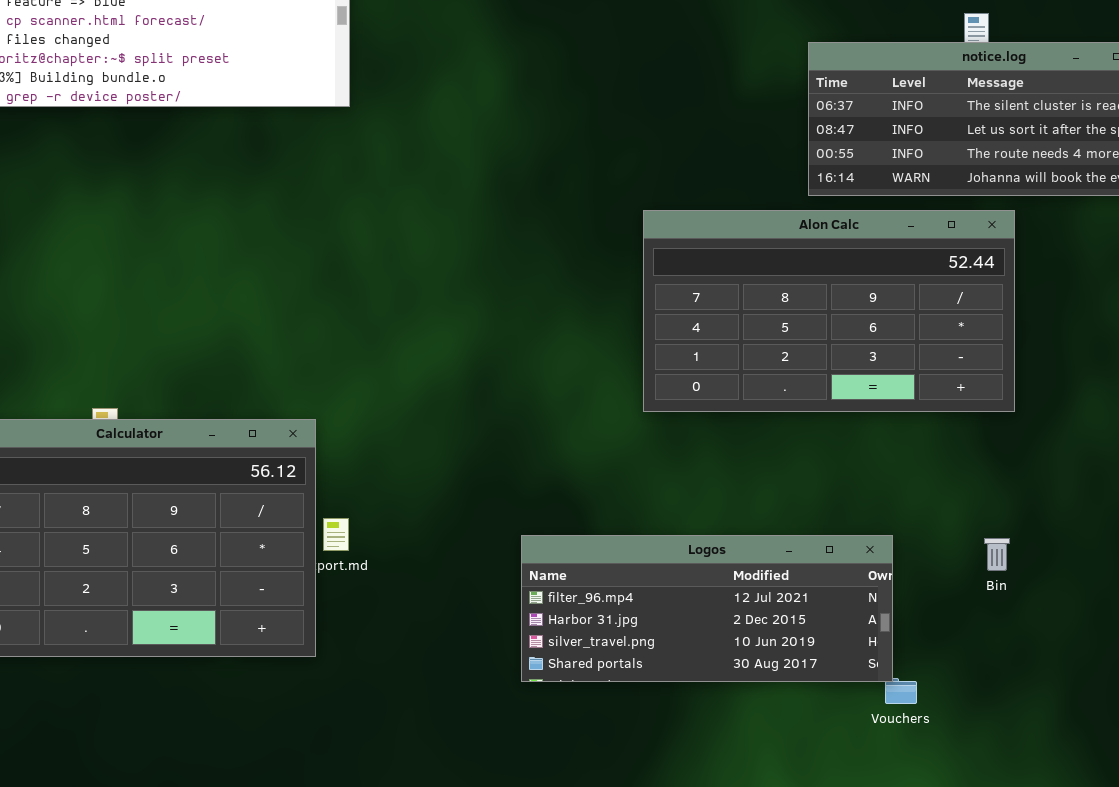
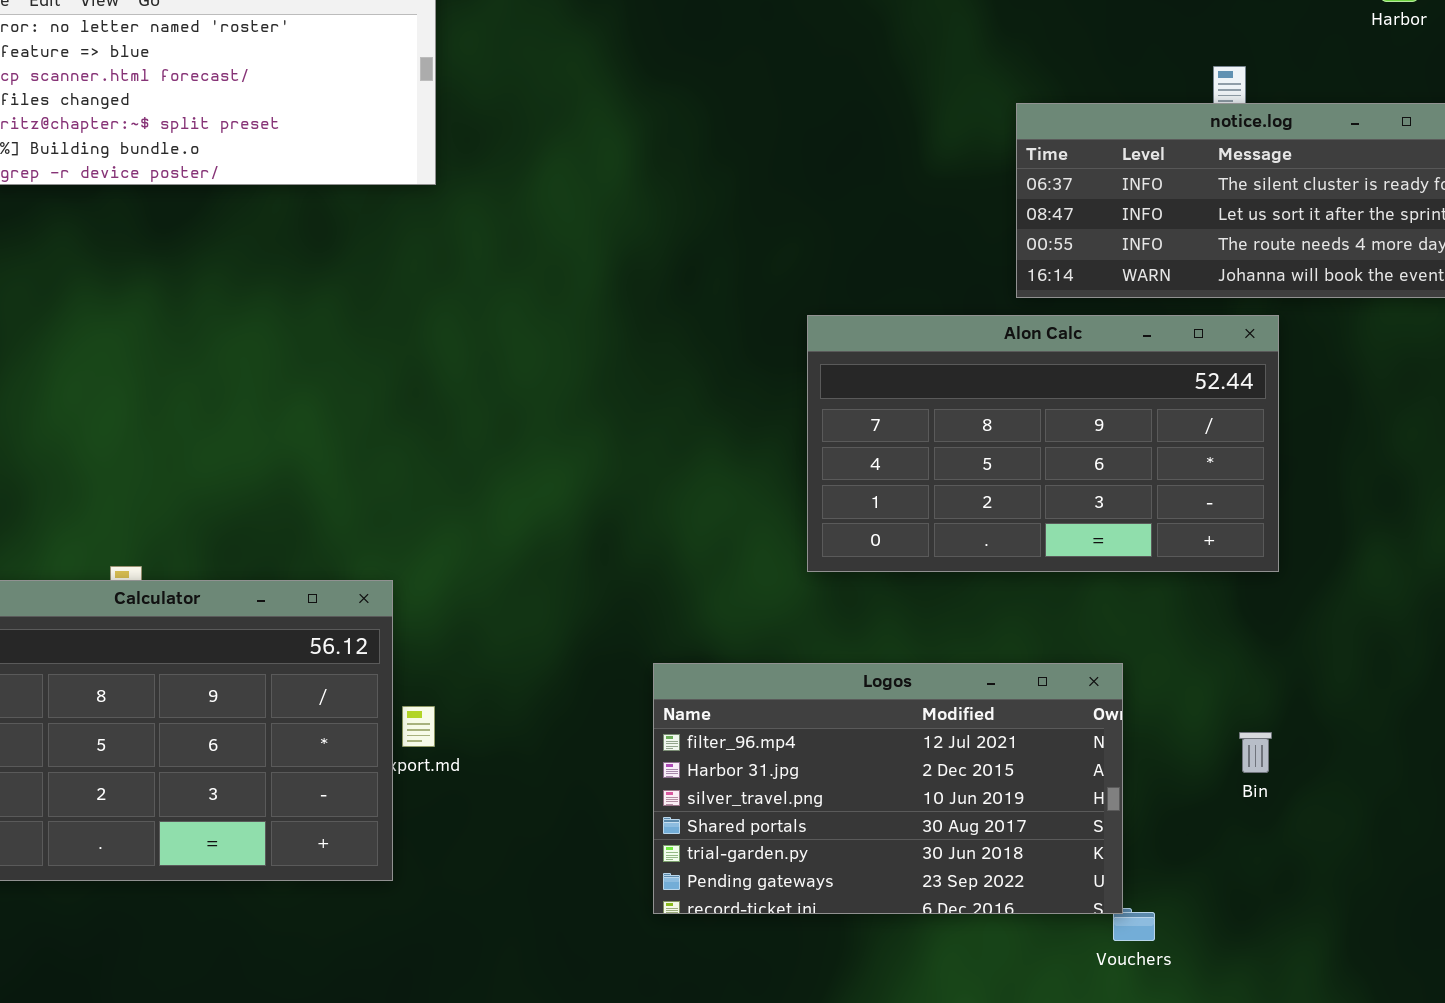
Logos: [521,535,893,682] -> [653,663,1123,914], resized

